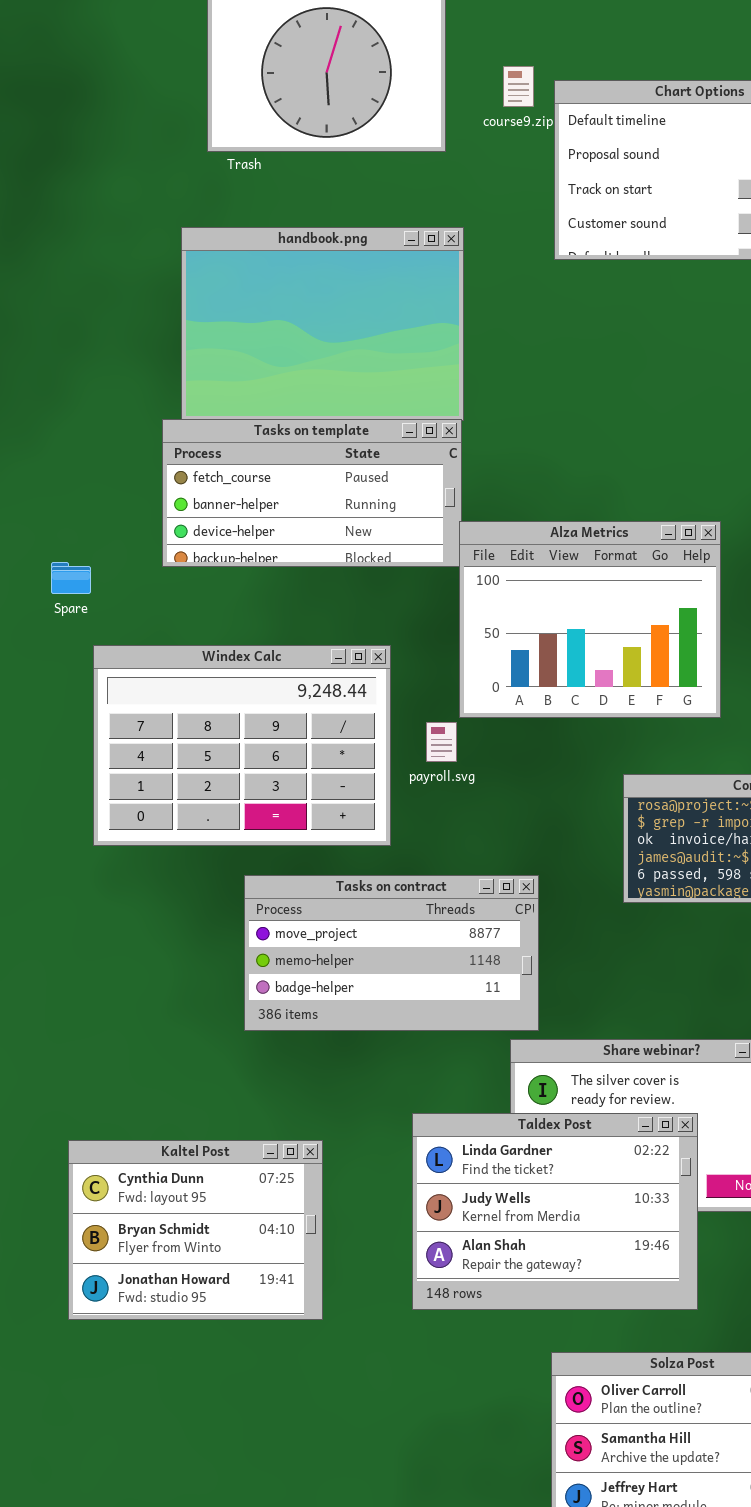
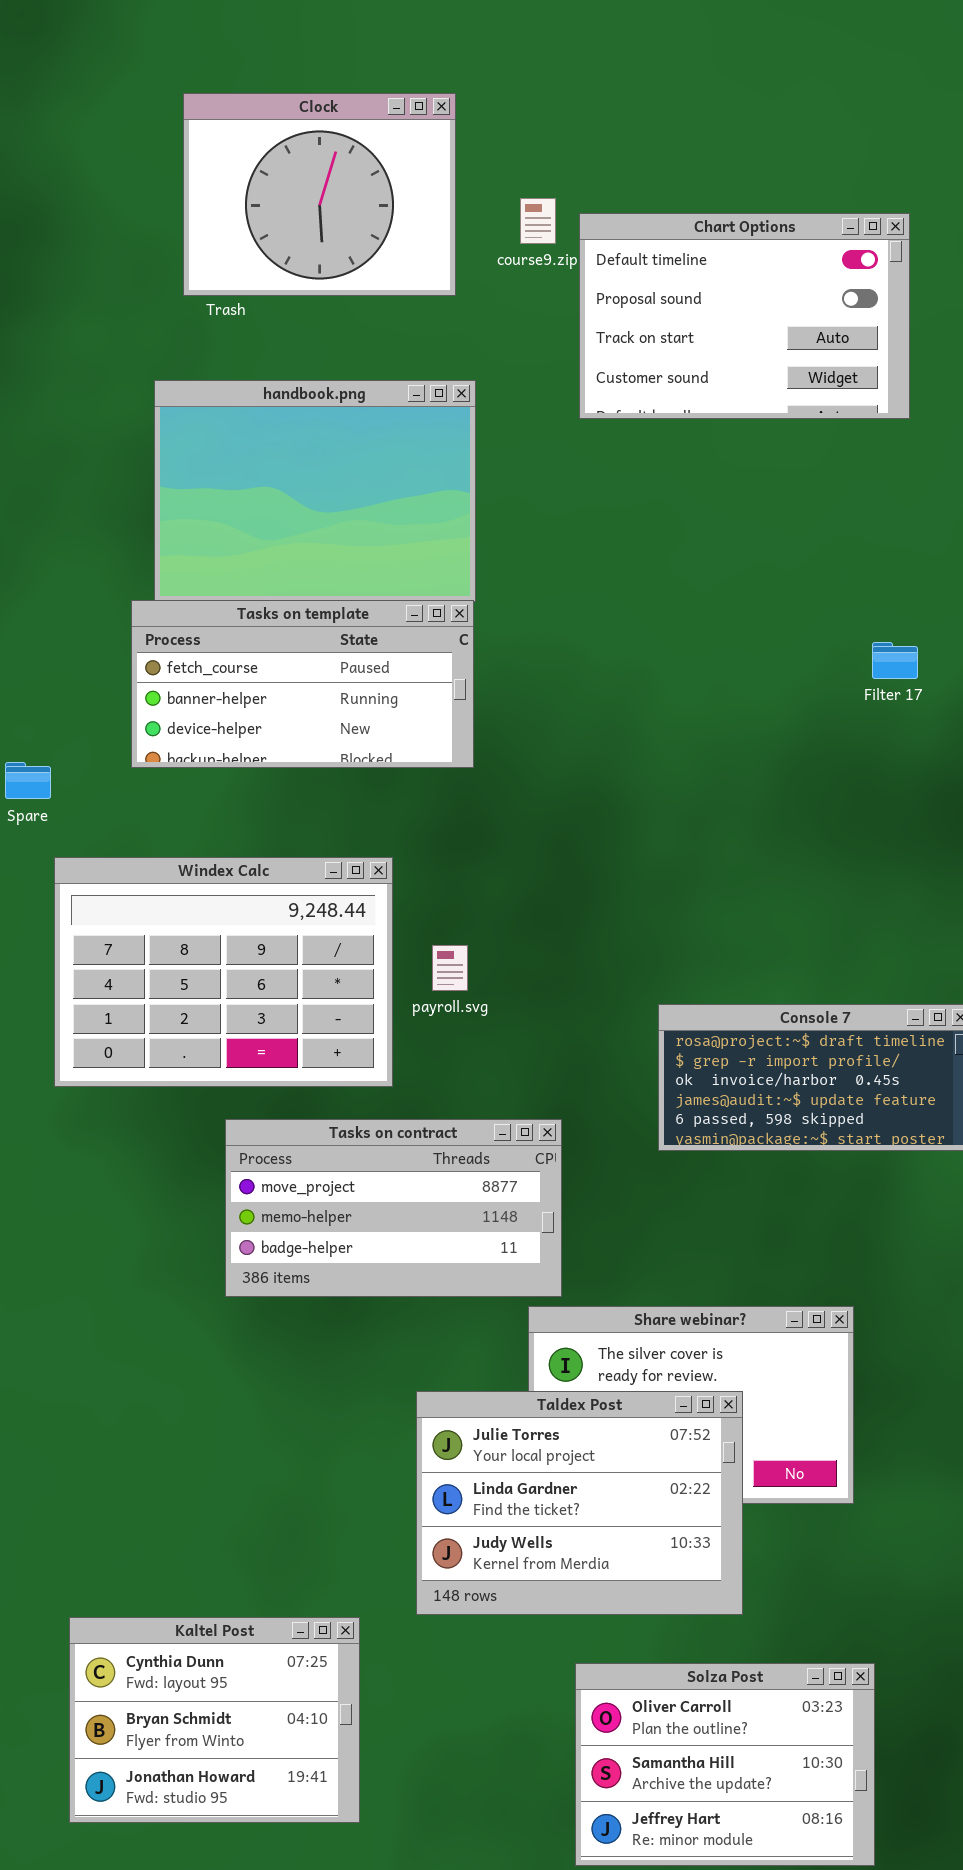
Alza Metrics: [459,521,721,718] -> none, closed
Taldex Post: [412,1113,698,1310] -> [416,1391,743,1615], scrolled up 1 row
Kaltel Post: [68,1140,323,1320] -> [69,1617,360,1823], moved

